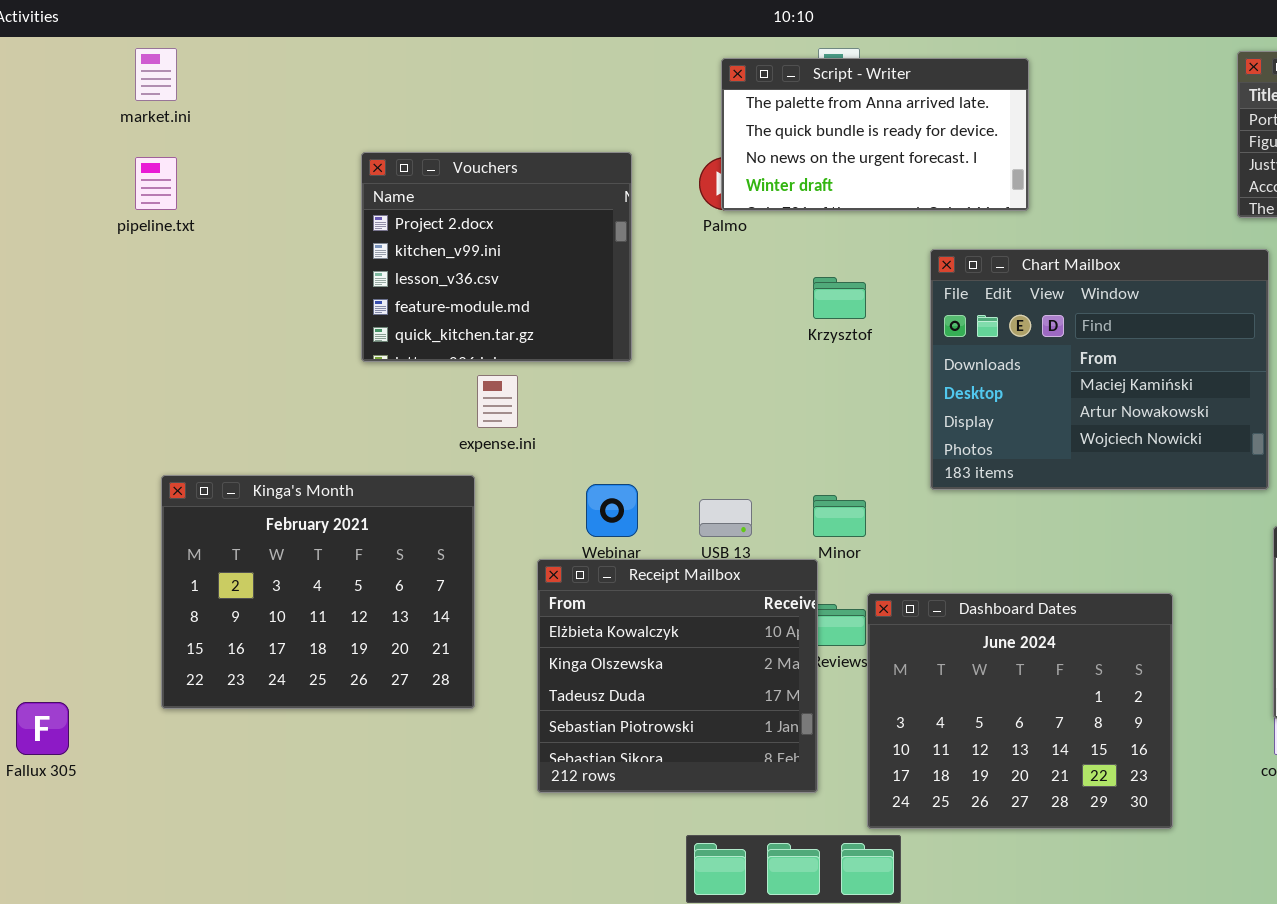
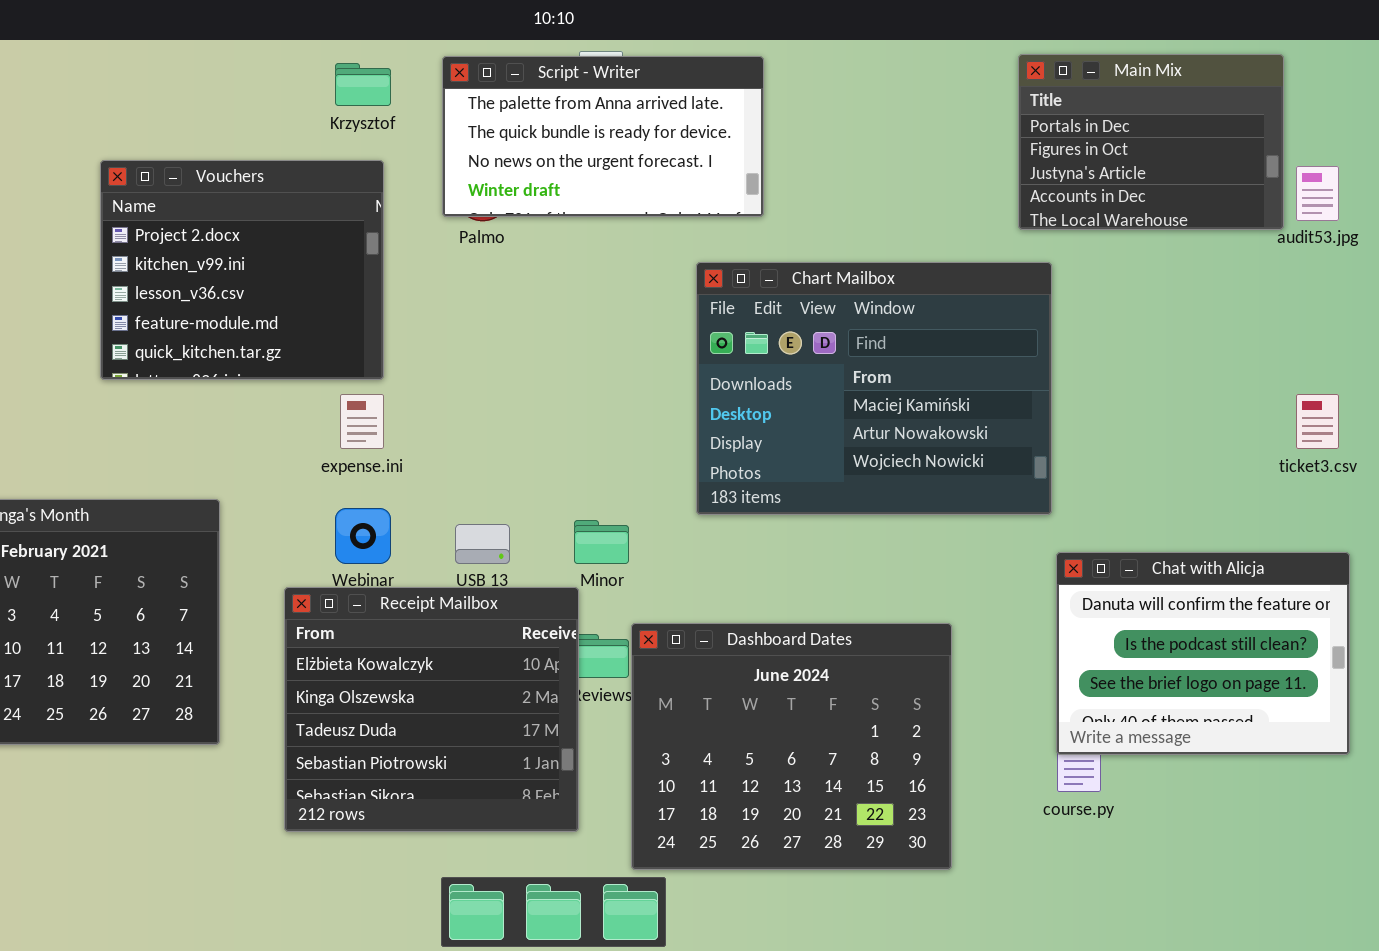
Script - Writer: [721,58,1029,211] -> [442,56,764,217], moved
Krzysztof: [813,277,866,319] -> [335,63,391,106], moved
expense.ini: [477,375,518,428] -> [340,394,384,449], moved

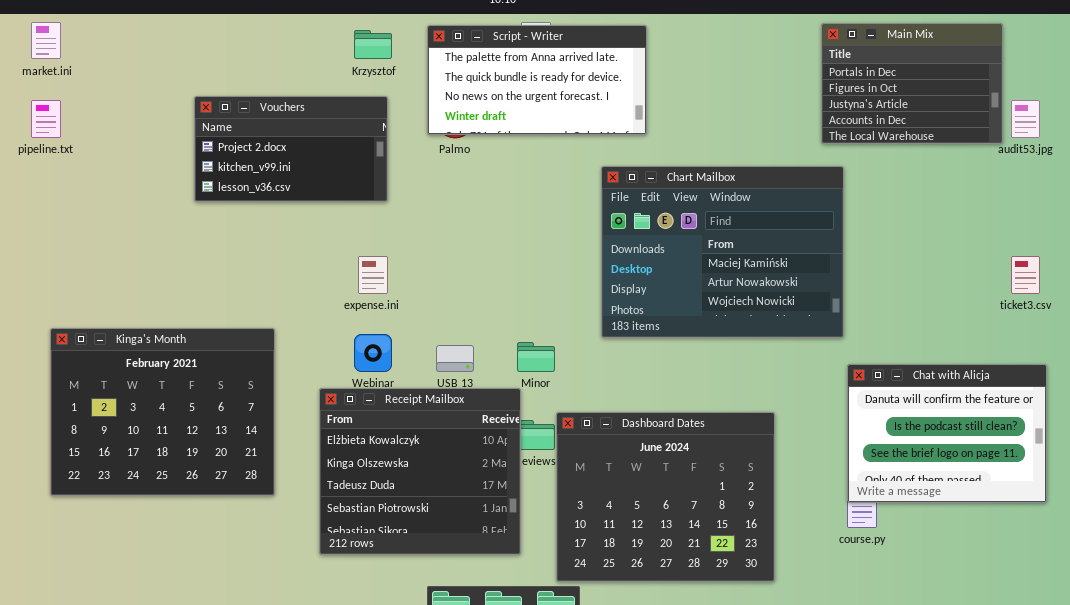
Vouchers: [100,160,384,380] -> [194,96,388,202], resized

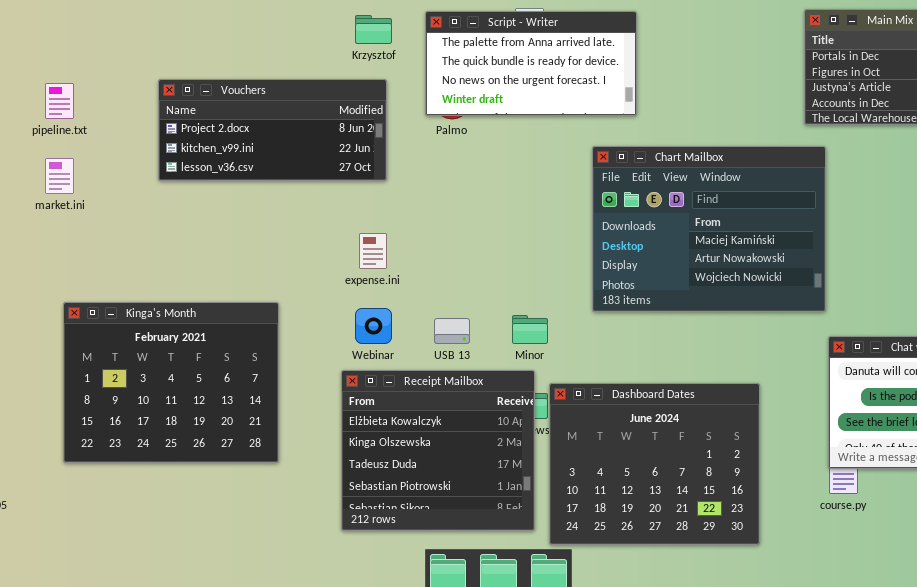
market.ini: [31,22,61,59] -> [45,158,74,194], moved
Vouchers: [194,96,388,202] -> [158,79,387,181], resized
Receipt Mailbox: [319,388,521,555] -> [341,370,535,531], moved

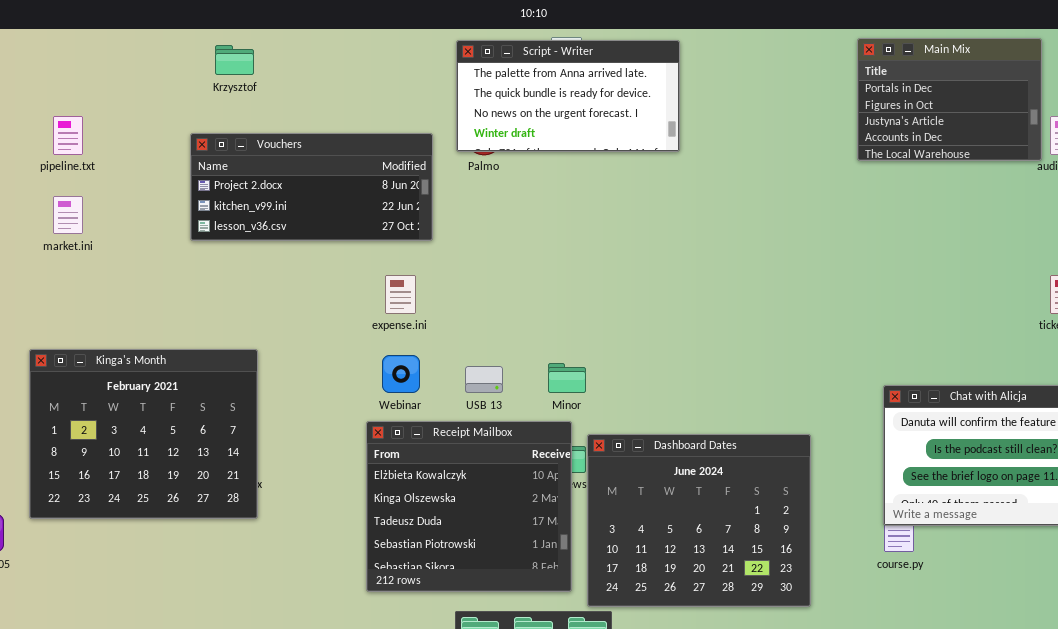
Krzysztof: [355,15,392,44] -> [215,45,254,75], moved
Vouchers: [158,79,387,181] -> [190,133,433,241], moved
Chart Mailbox: [592,146,826,312] -> none, closed
Kinga's Month: [63,302,279,463] -> [29,349,258,519], moved

